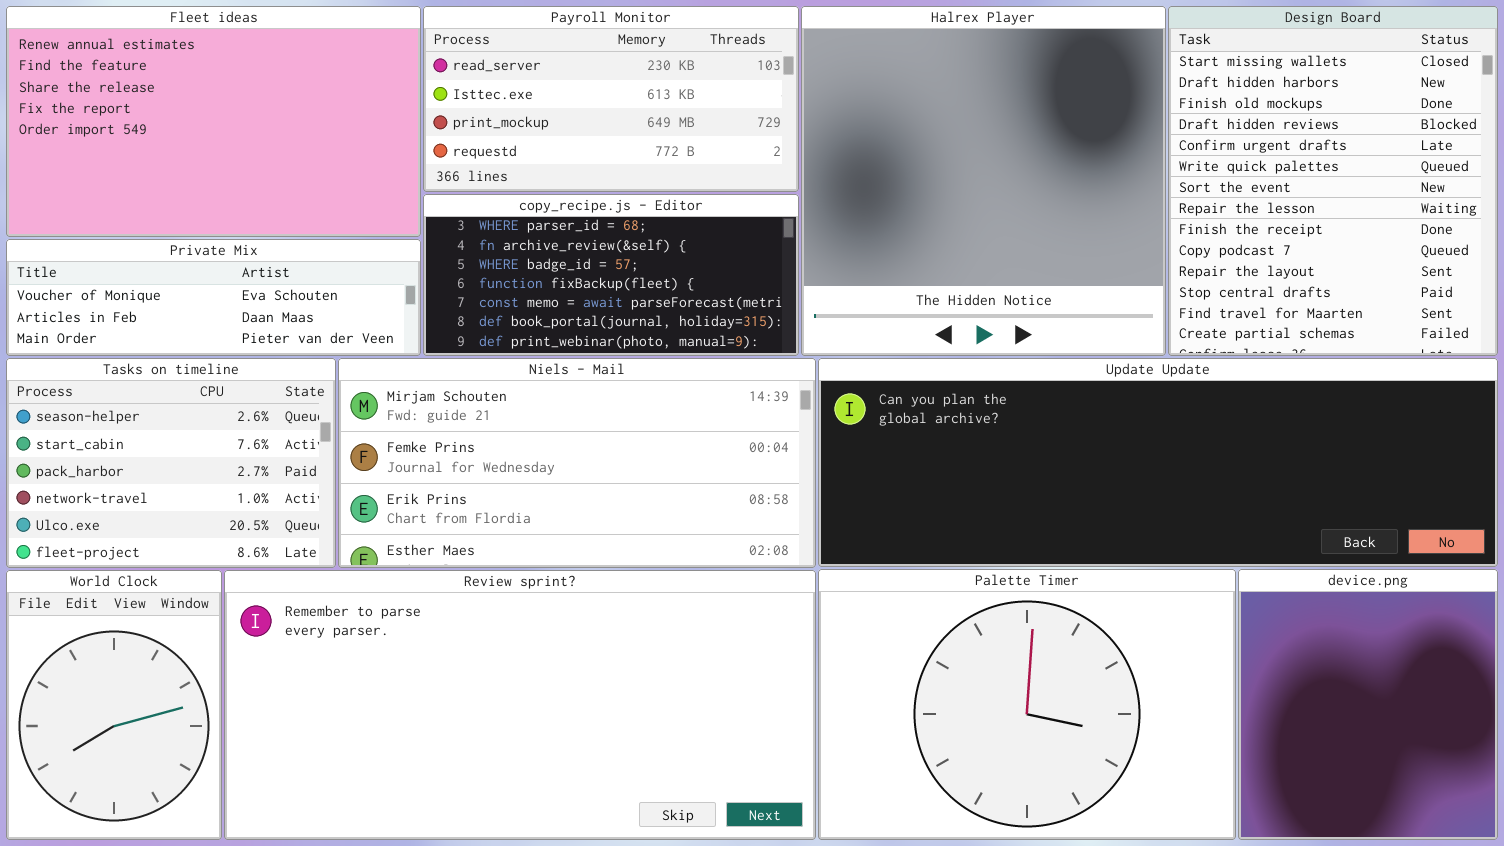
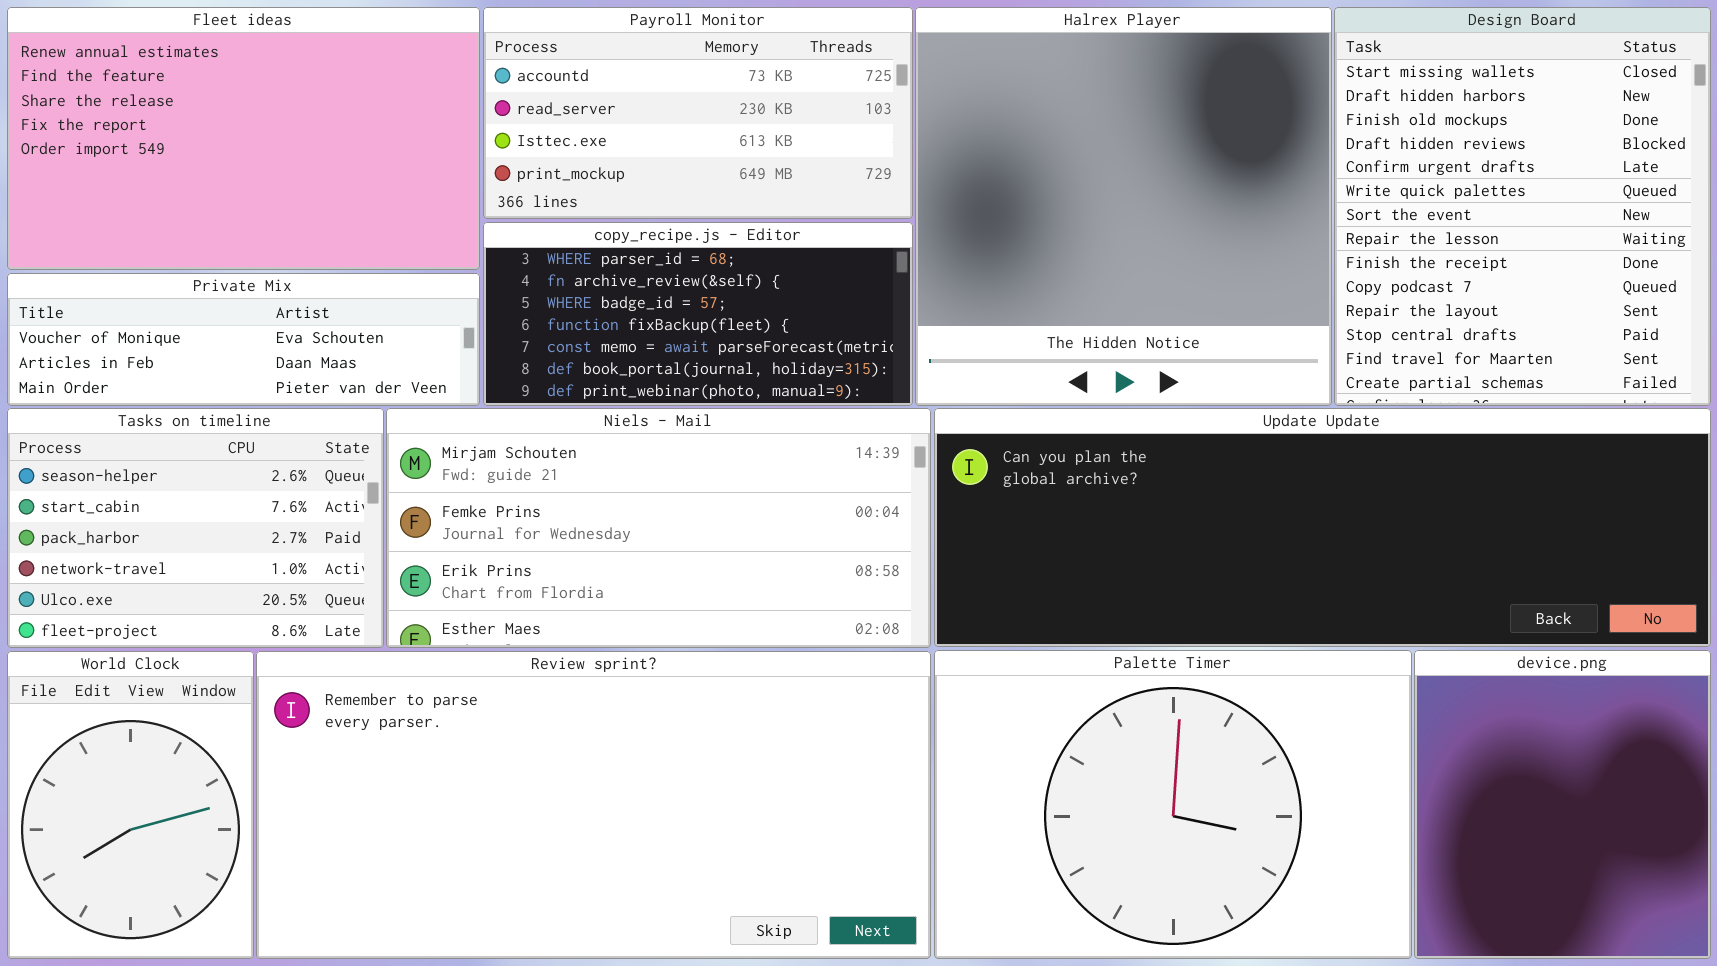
Payroll Monitor: [423,6,799,192] -> [483,7,913,219], scrolled up 1 row

